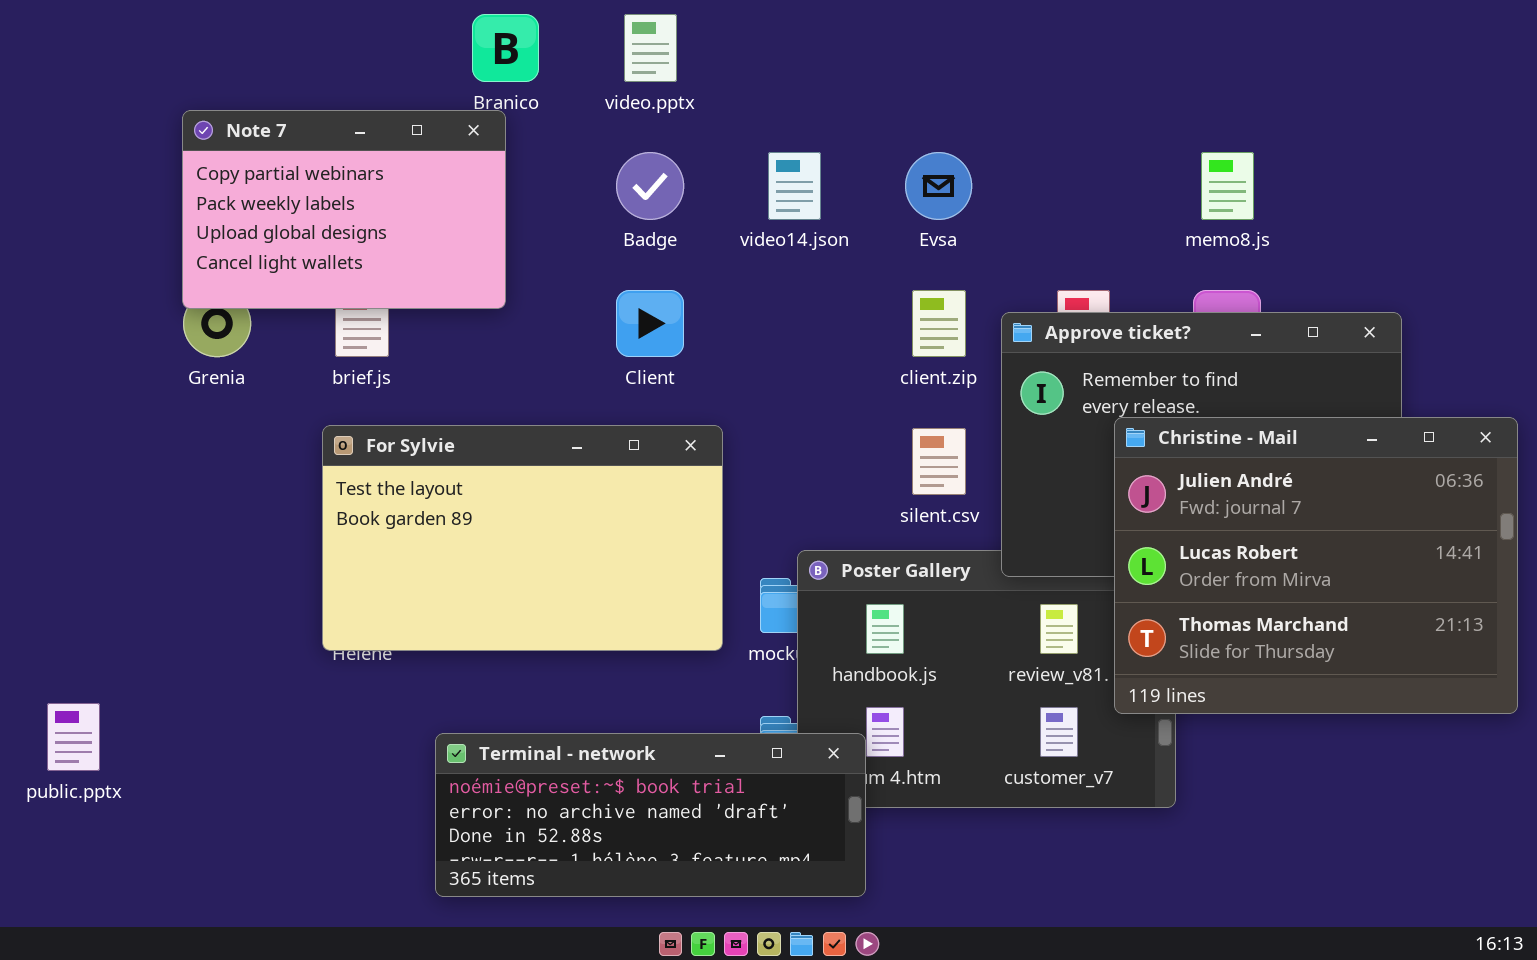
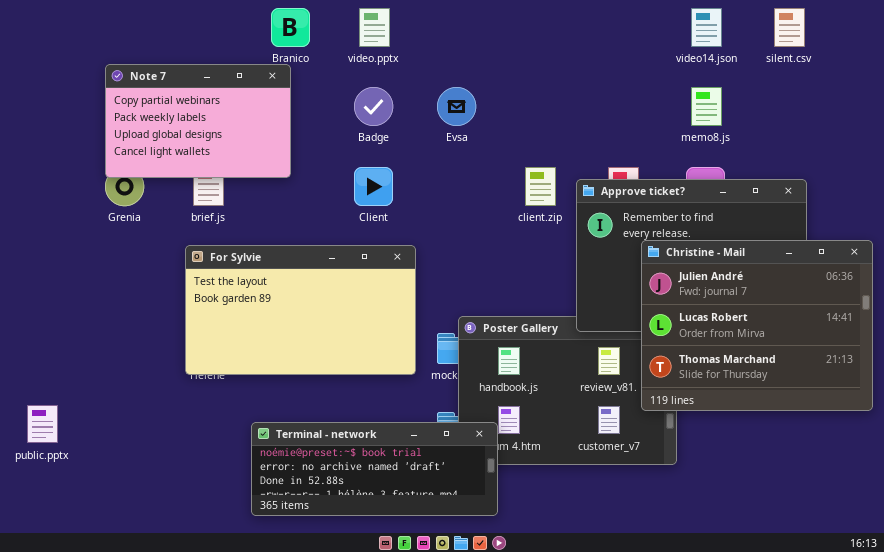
video14.json: [768,152,821,220] -> [691,8,722,47], moved
Evsa: [905,152,972,220] -> [437,87,476,126], moved
silent.csv: [912,428,966,495] -> [774,8,805,47], moved

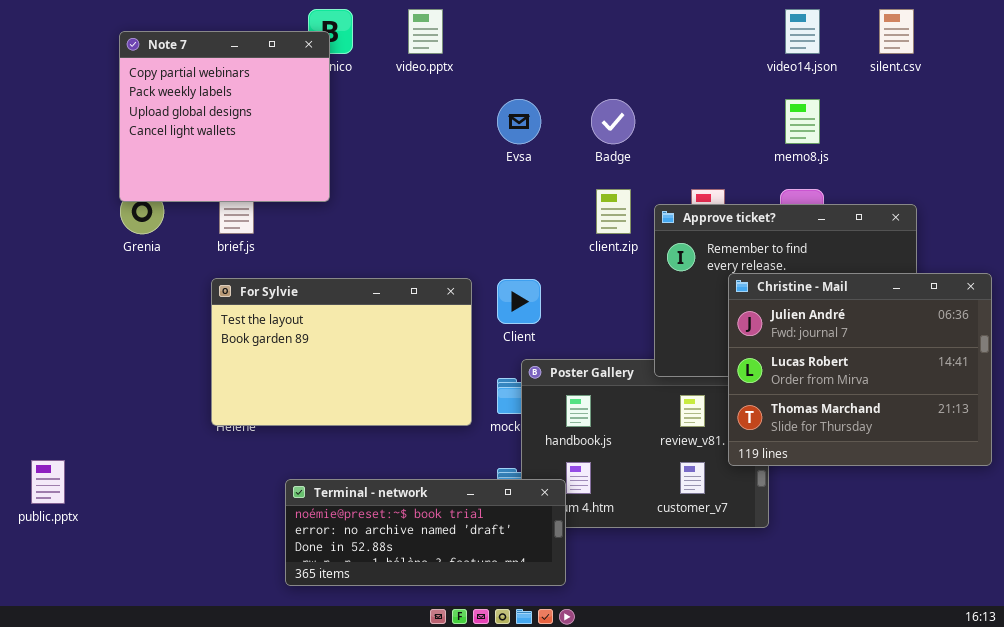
Note 7: [105,64,291,178] -> [119,31,330,202], resized
Badge: [354,87,393,126] -> [591,99,635,144], moved
Client: [354,167,393,206] -> [497,279,541,324], moved

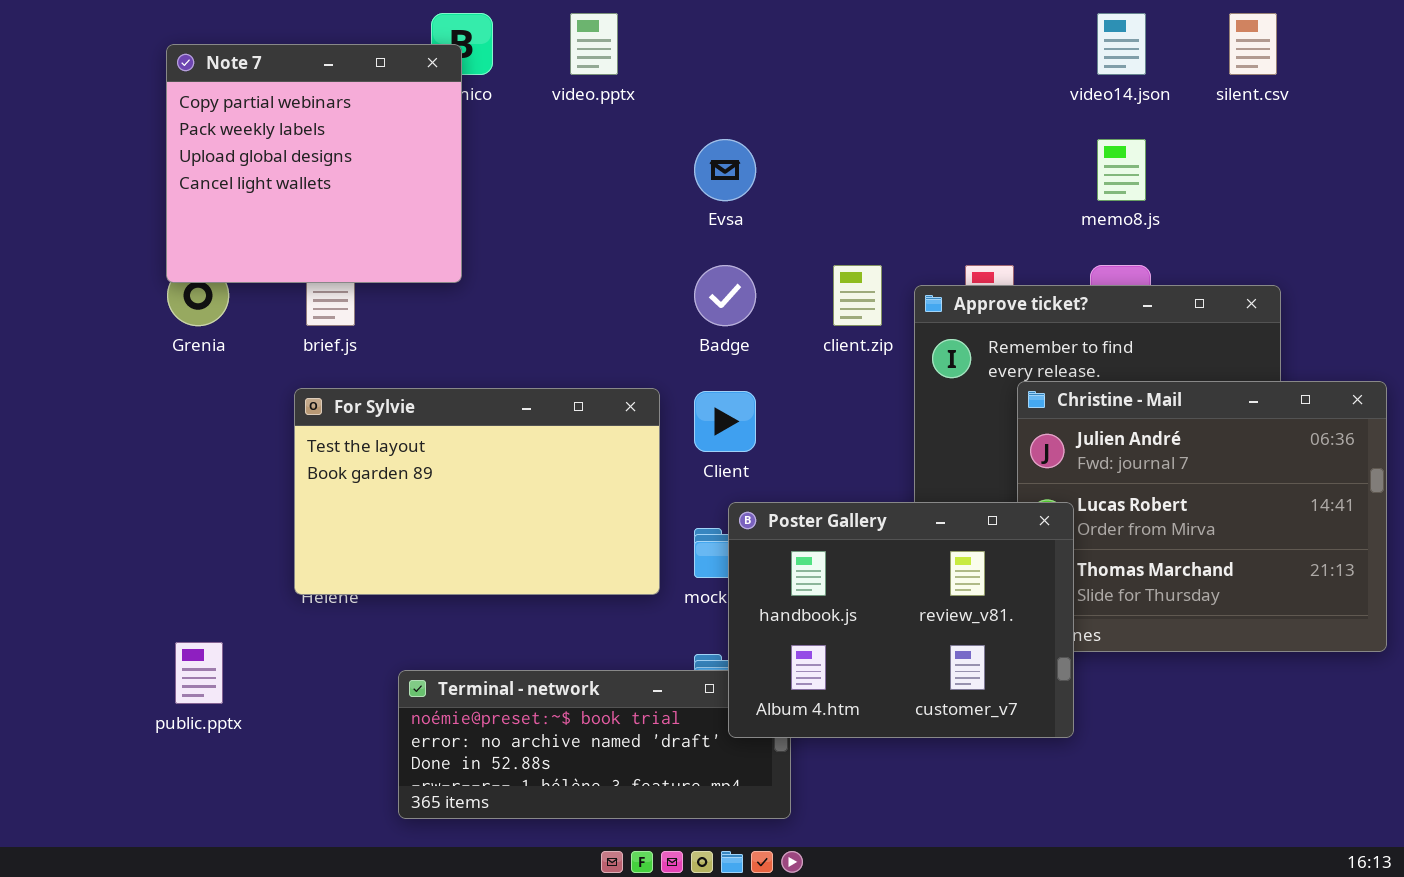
Badge: [591,99,635,144] -> [694,265,756,326], moved
Poster Gallery: [521,359,769,528] -> [728,502,1074,738], raised
public.pptx: [31,460,65,504] -> [175,642,223,704], moved

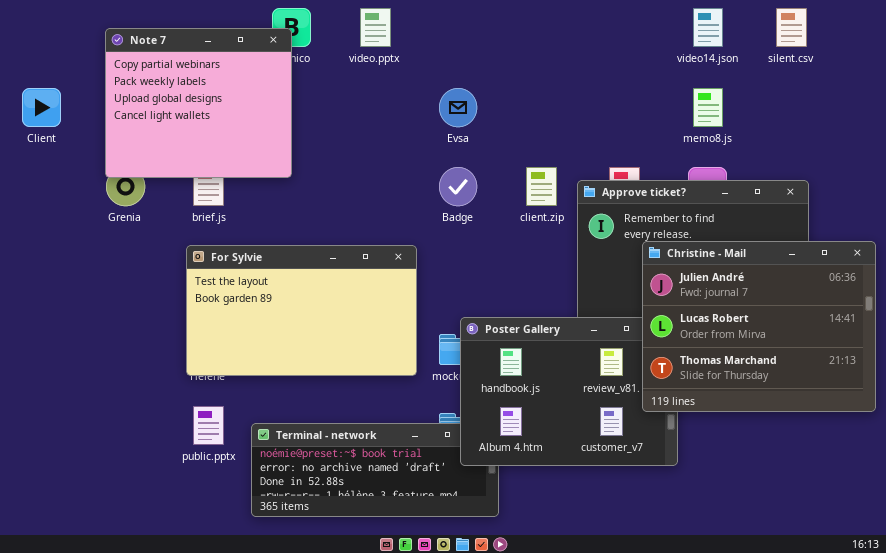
Christine - Mail: [1017,381,1387,652] -> [642,241,876,412], raised
Client: [694,391,756,452] -> [22,88,61,127], moved
public.pptx: [175,642,223,704] -> [193,406,224,445], moved

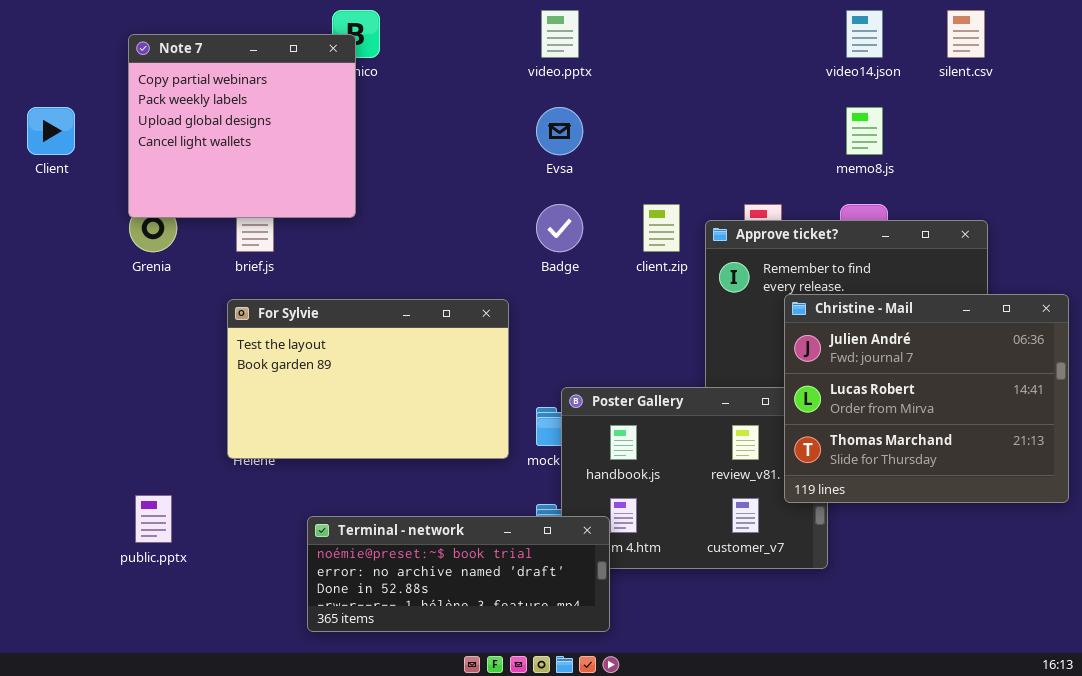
video.pptx: [360,8,391,47] -> [541,10,579,58], moved
public.pptx: [193,406,224,445] -> [135,495,172,543], moved
Terminal - network: [251,423,499,517] -> [307,516,610,632], raised

